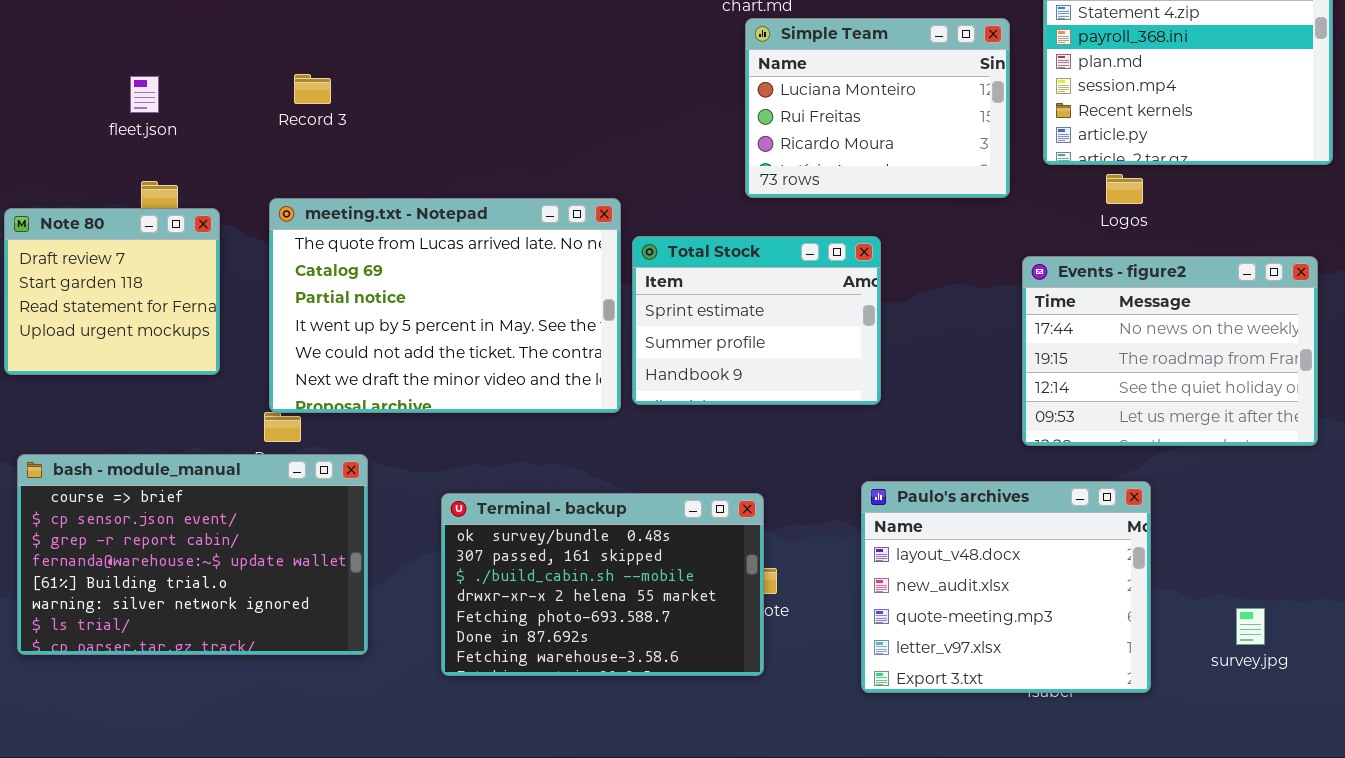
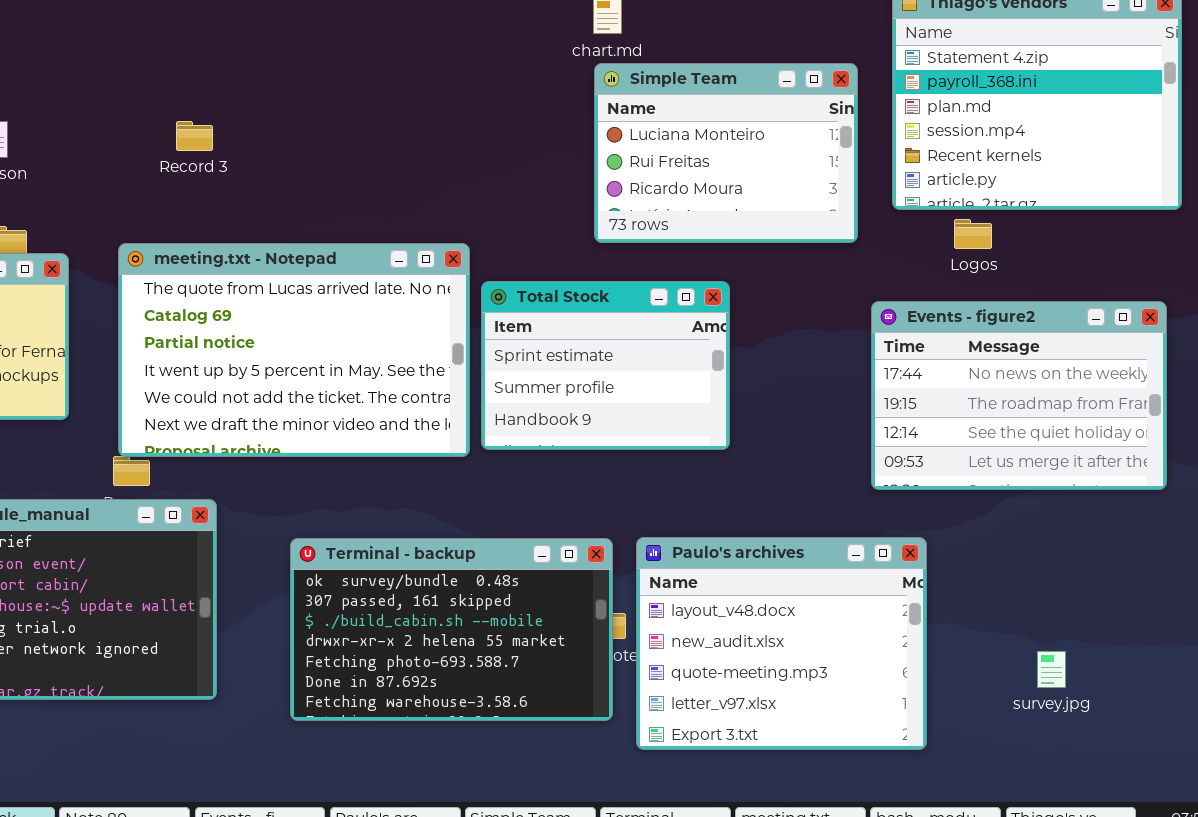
Record 3: [294,74,331,104] -> [176,121,213,151], moved
Paulo's archives: [861,481,1151,693] -> [636,537,927,750], moved
survey.jpg: [1236,608,1265,645] -> [1037,651,1066,688], moved

